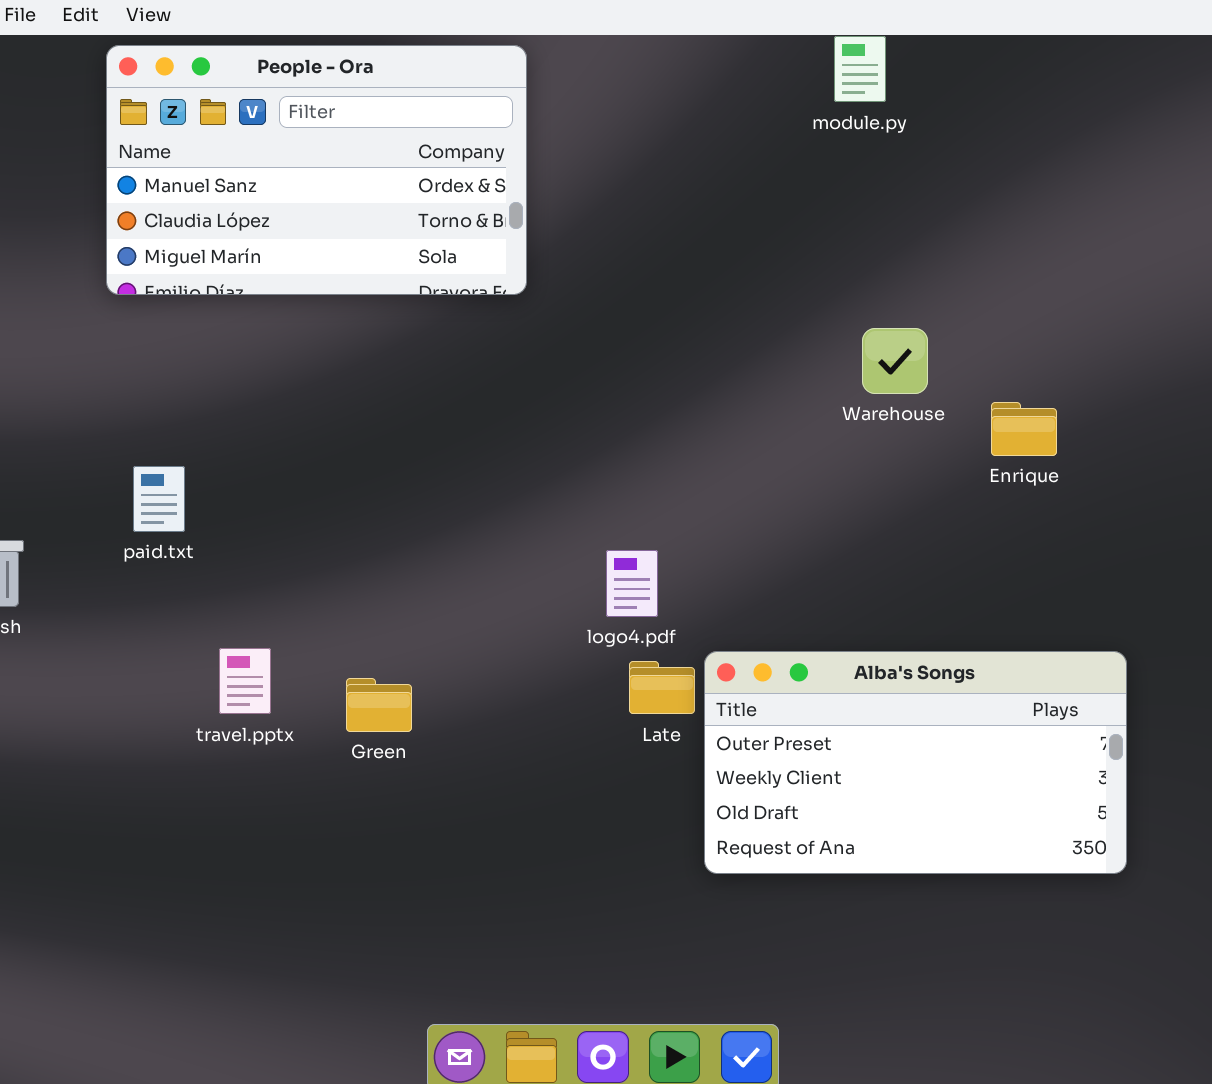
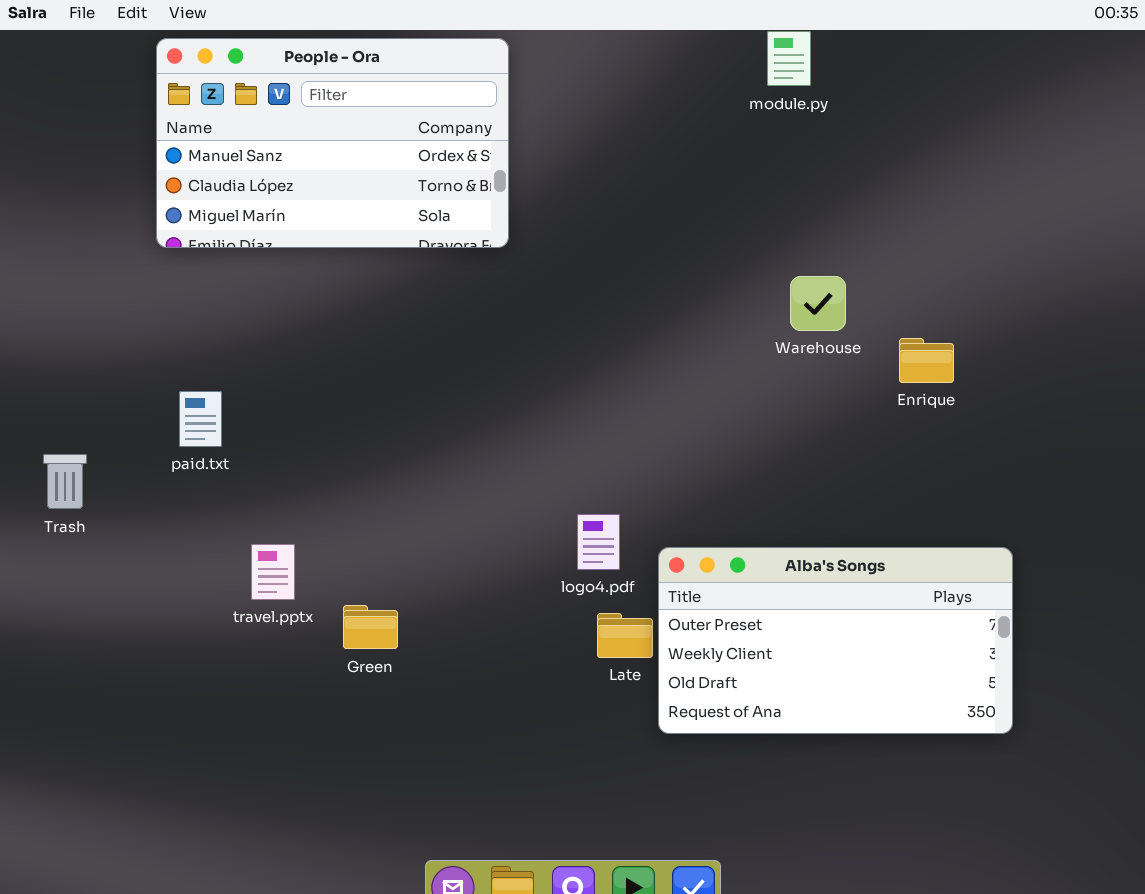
logo4.pdf: [606,550,658,617] -> [577,514,620,570], moved
Late: [629,661,695,714] -> [597,613,653,658], moved
Green: [346,678,412,732] -> [343,605,398,649], moved

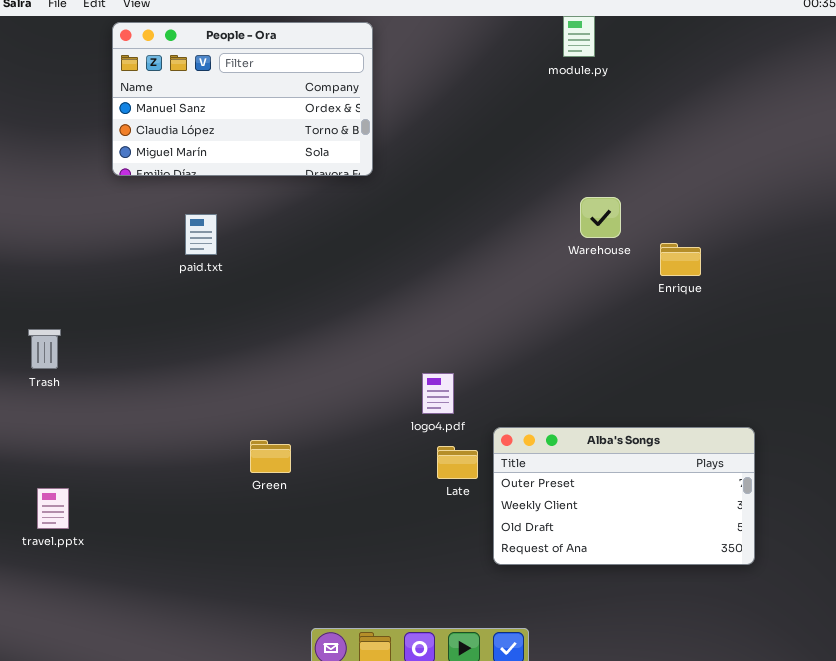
paid.txt: [179,391,222,447] -> [185,214,217,255], moved
travel.pptx: [251,544,295,600] -> [37,488,69,529], moved
Alba's Songs: [658,547,1013,734] -> [493,427,755,565], moved

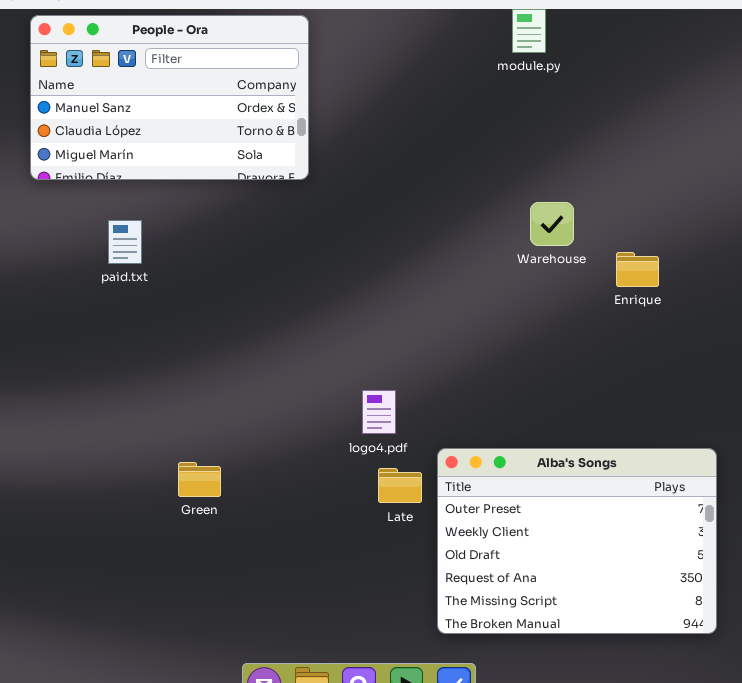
Alba's Songs: [493,427,755,565] -> [437,448,717,634], resized

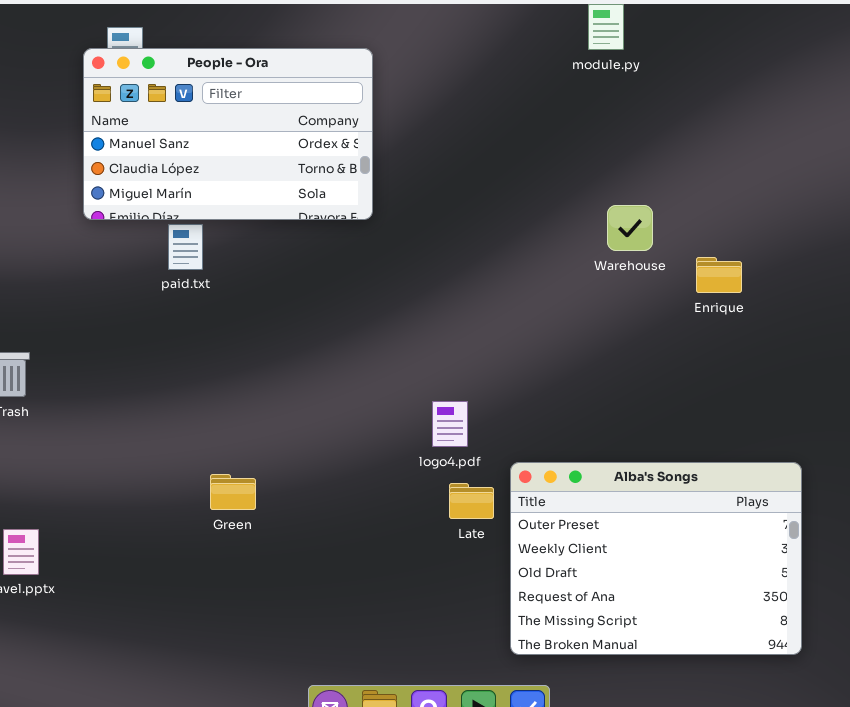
People - Ora: [30,15,309,180] -> [83,48,373,220], moved
Green: [178,462,221,497] -> [210,474,256,510], moved

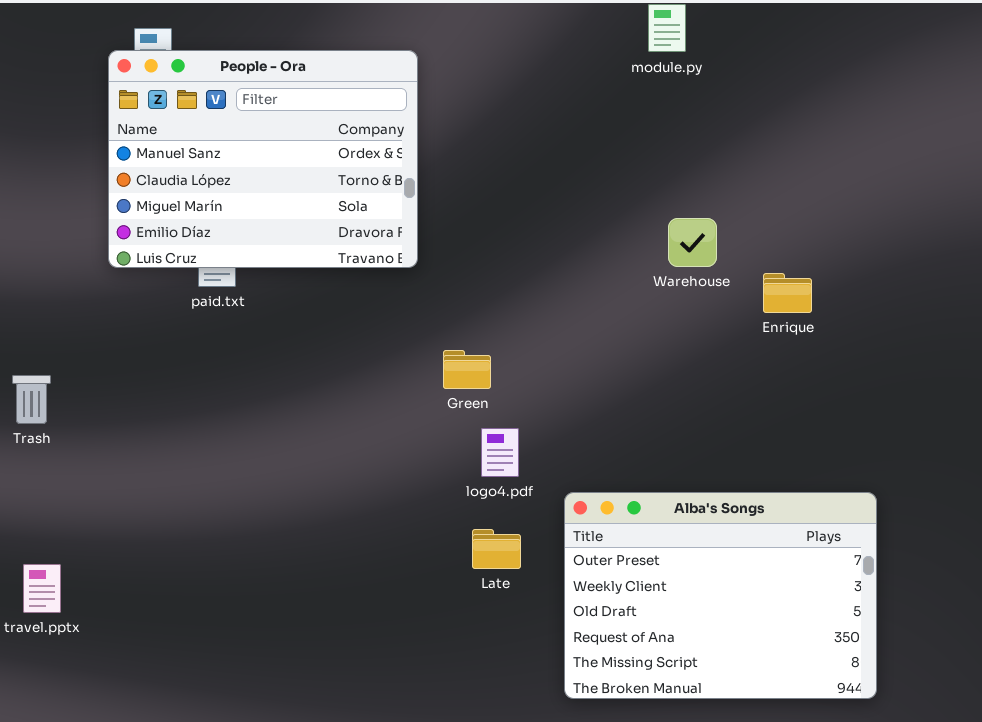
People - Ora: [83,48,373,220] -> [108,50,418,268], resized
Green: [210,474,256,510] -> [443,350,491,389], moved
Late: [449,483,494,519] -> [472,529,521,569], moved

